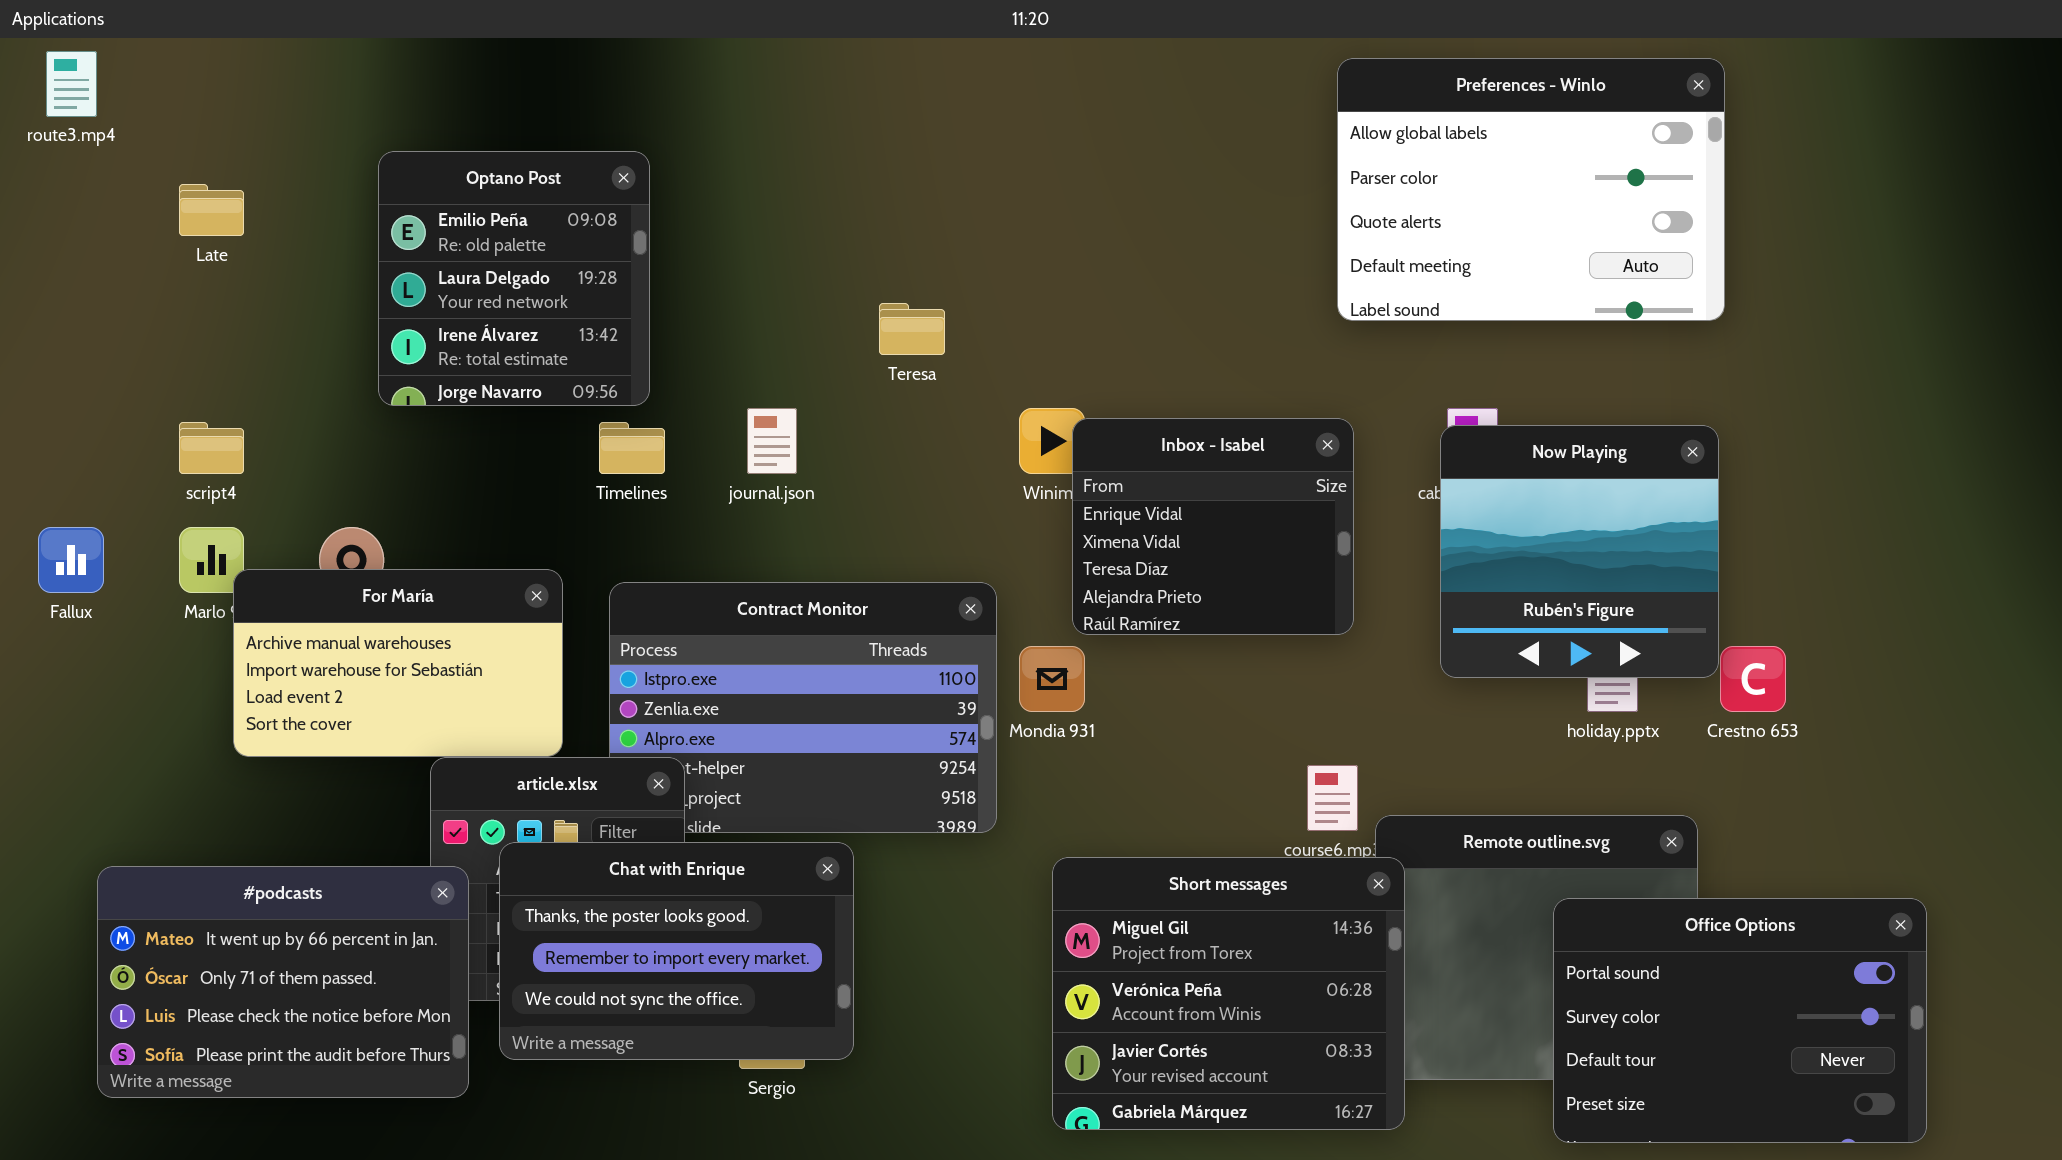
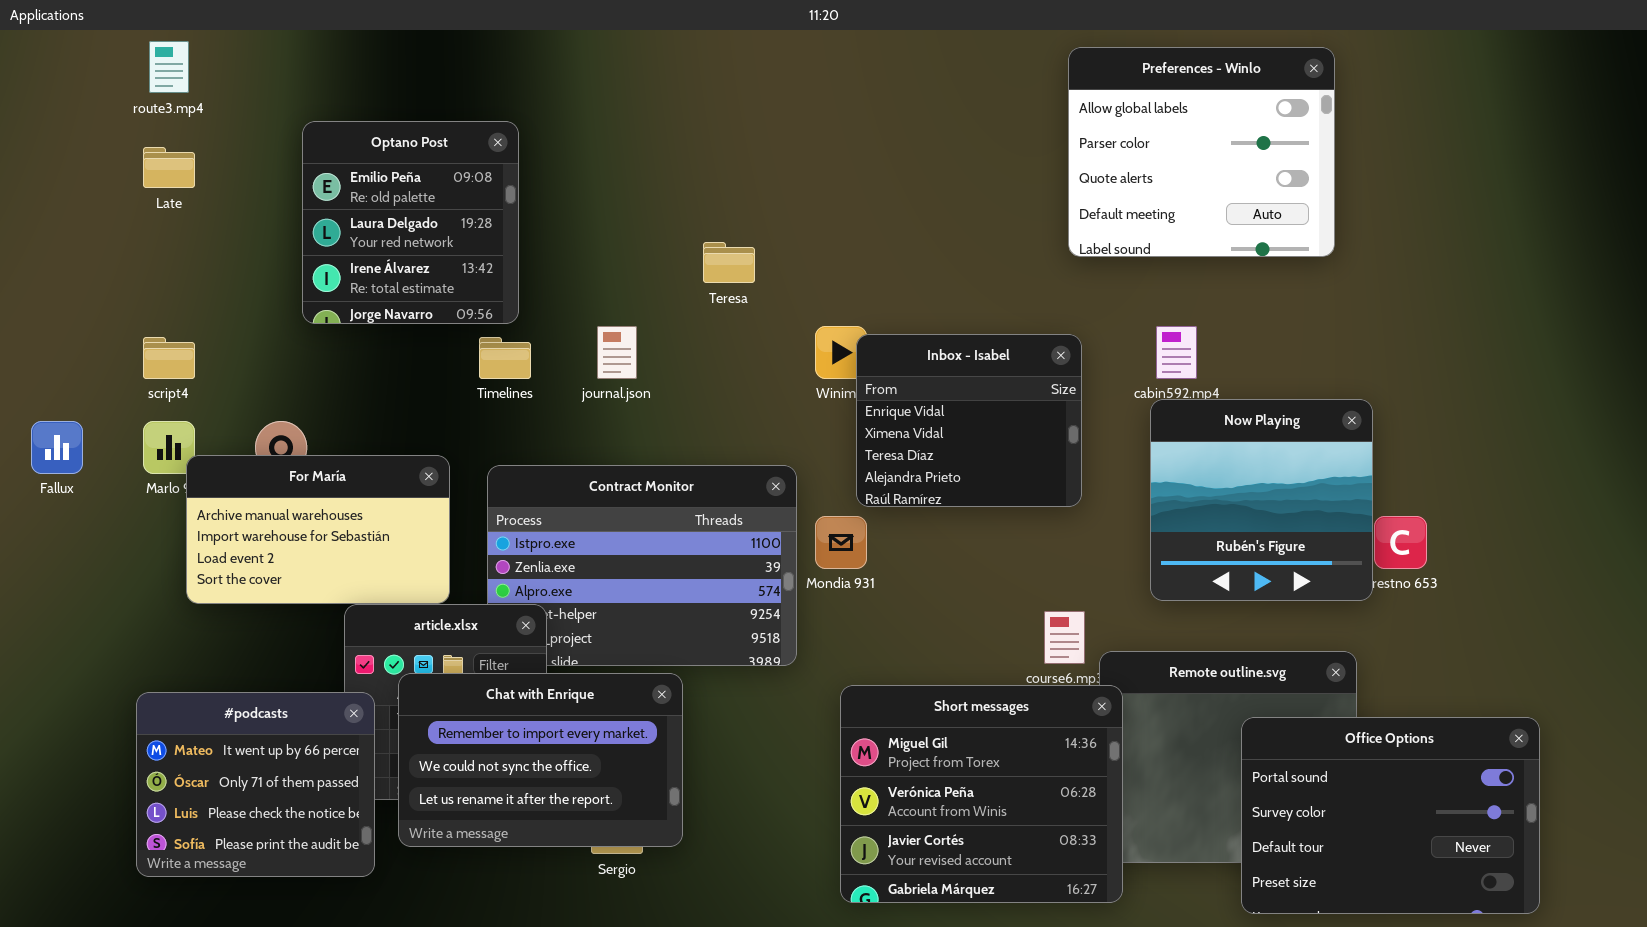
route3.mp4: [46,51,97,117] -> [149,41,189,93], moved
Preferences - Winlo: [1337,58,1725,321] -> [1068,47,1335,257], resized
Now Playing: [1440,425,1719,678] -> [1150,399,1373,601], moved
Chat with Enrique: [499,842,854,1060] -> [398,673,683,847], scrolled down 1 row
#podcasts: [97,866,469,1098] -> [136,692,375,877], resized

